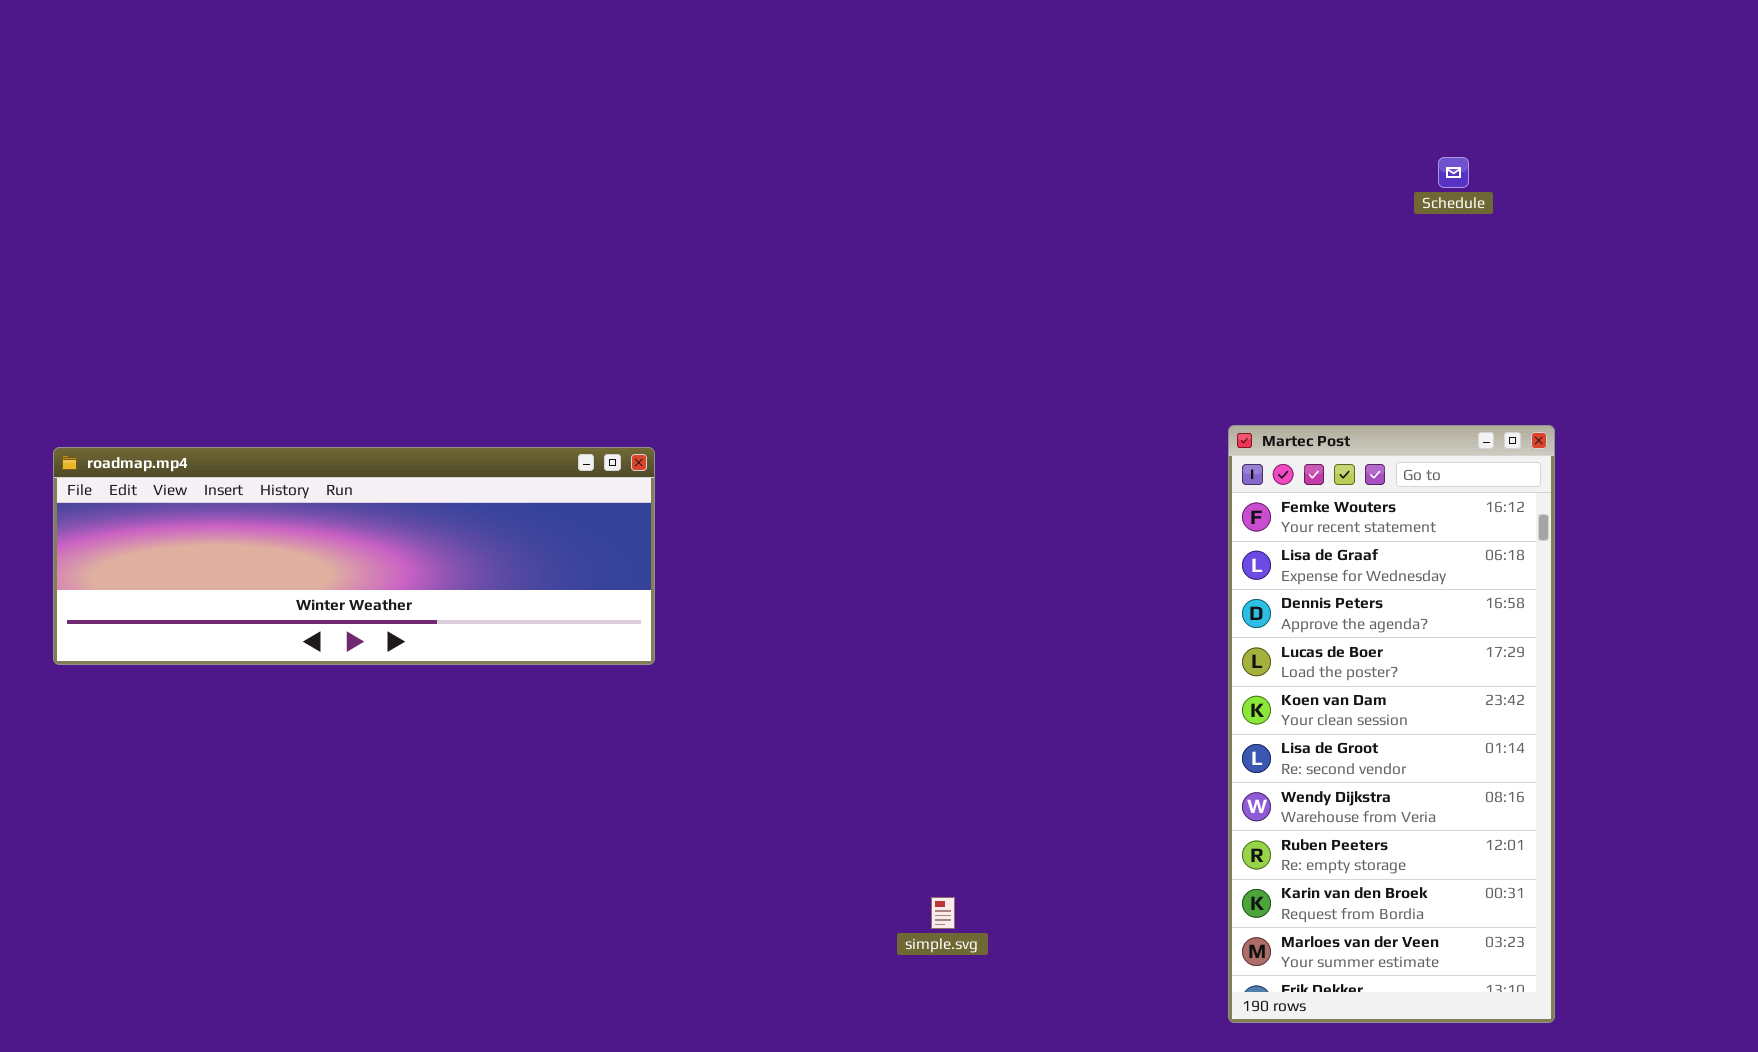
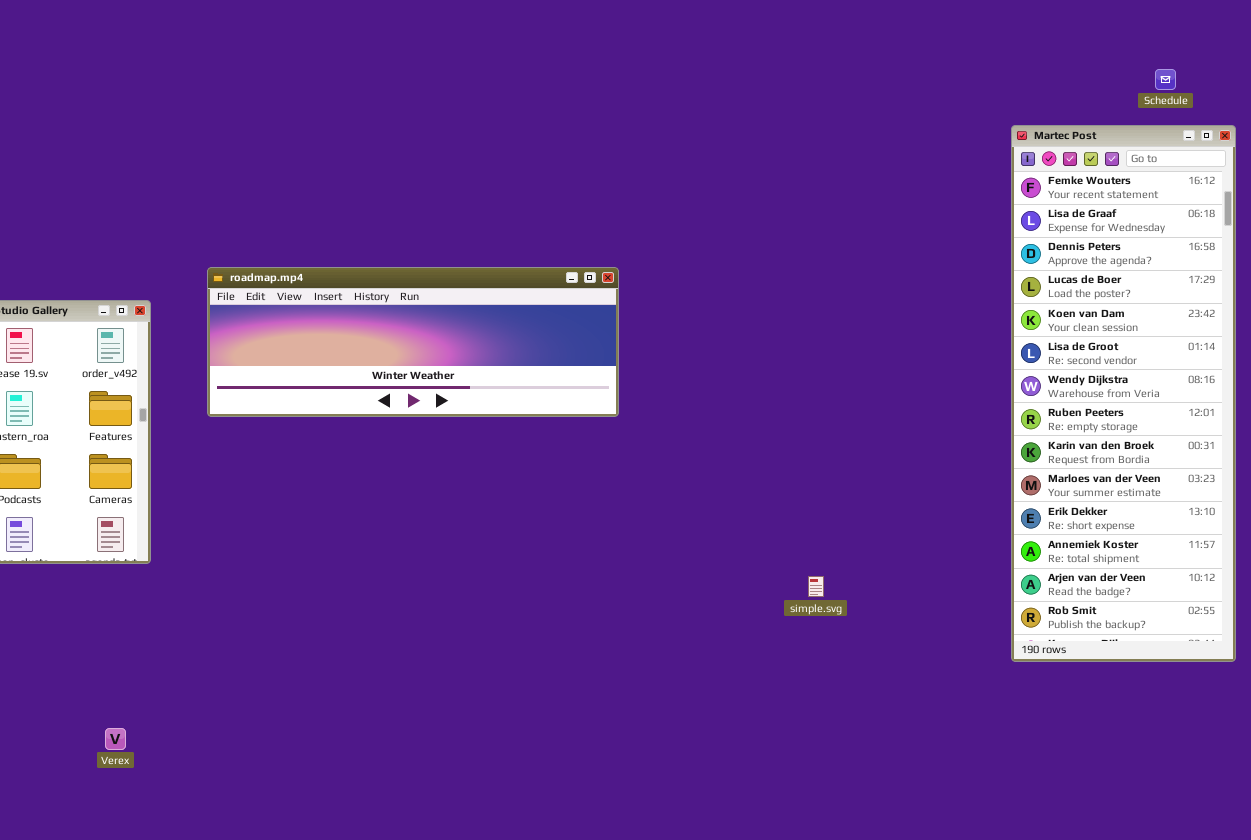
Martec Post: [1228,425,1555,1023] -> [1011,125,1236,662], resized

